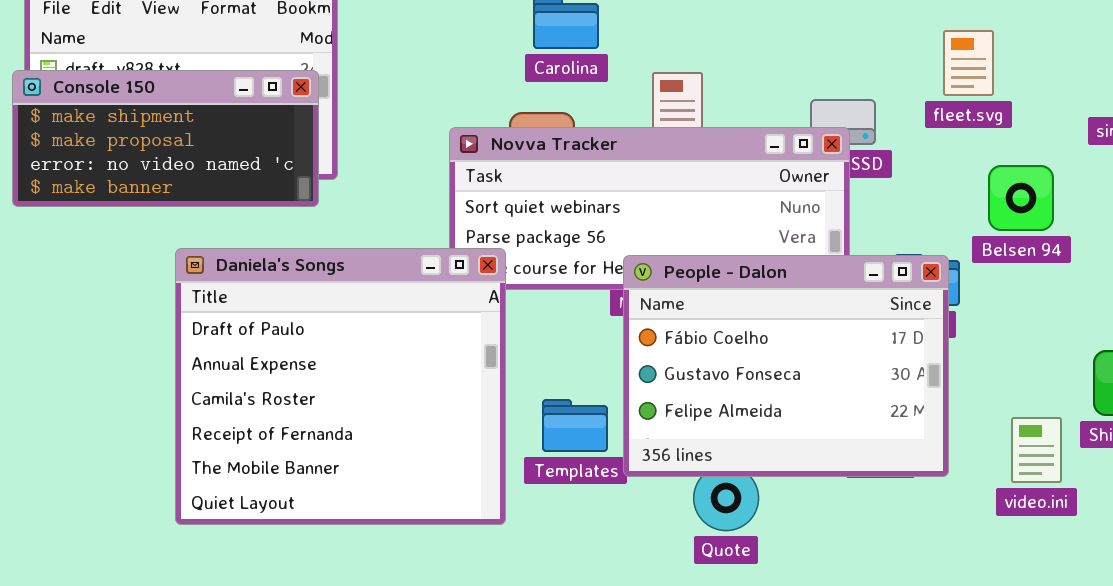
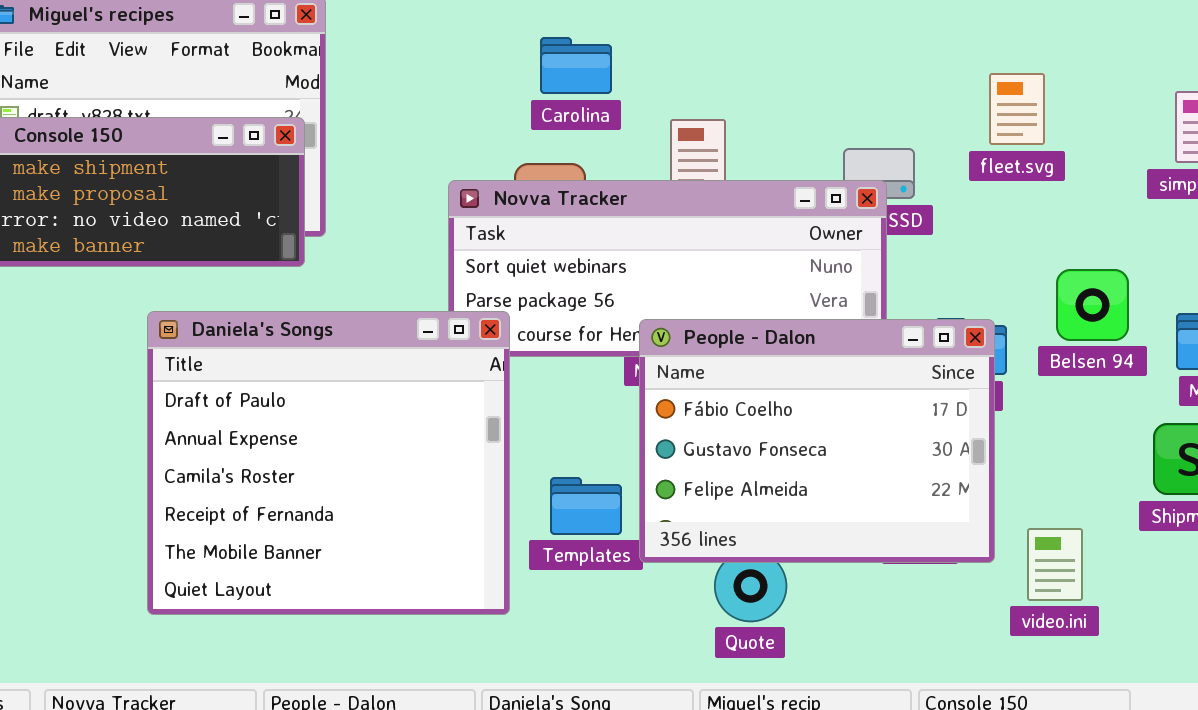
Belsen 94: [988,165,1054,231] -> [1056,269,1129,341], moved
video.ini: [1011,417,1062,483] -> [1027,528,1083,601], moved

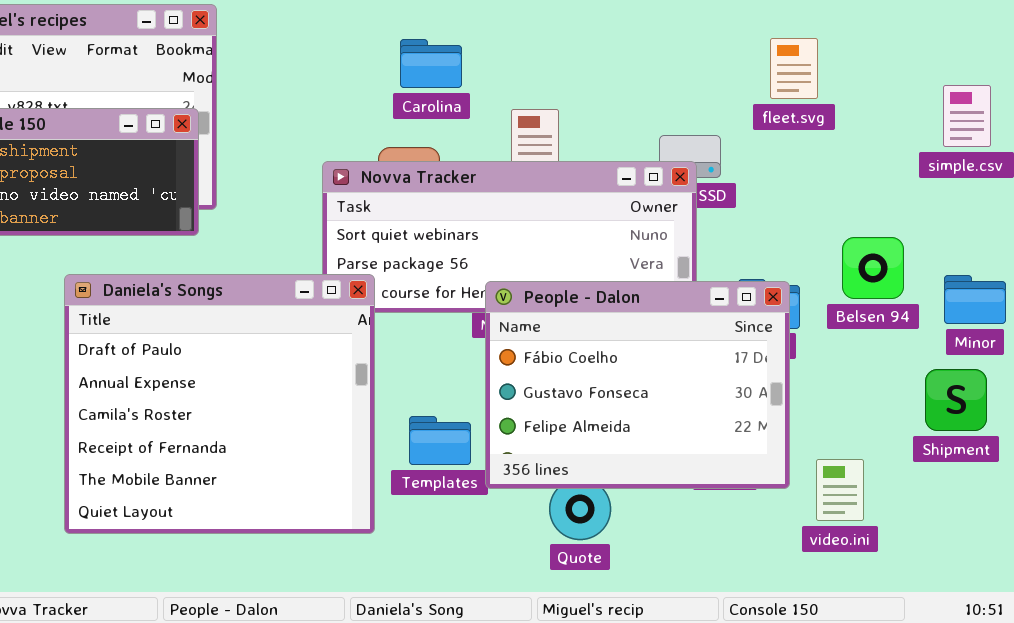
fleet.svg: [989,73,1045,145] -> [770,38,818,99], moved

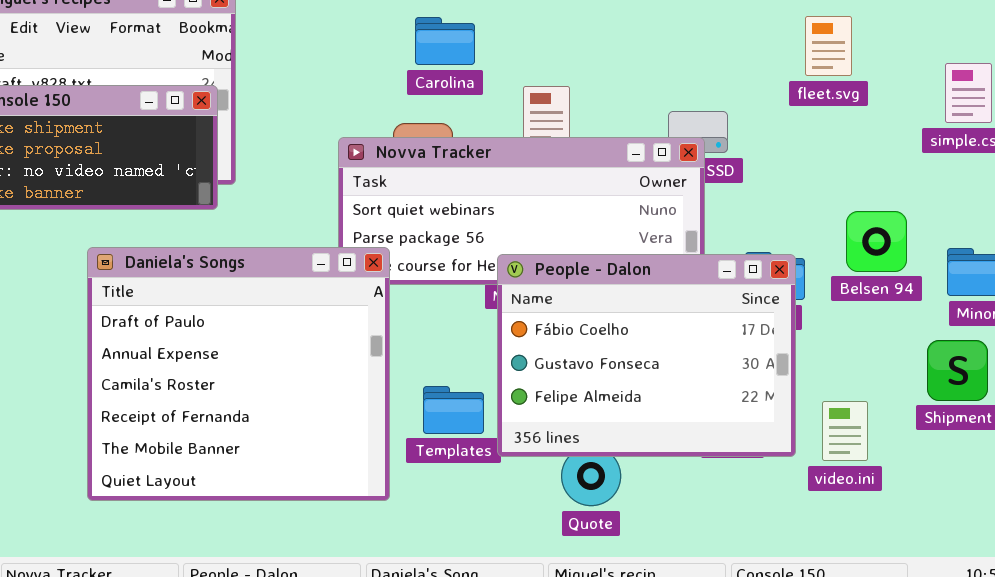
fleet.svg: [770,38,818,99] -> [805,16,852,76], moved
video.ini: [816,459,864,521] -> [822,401,868,461], moved

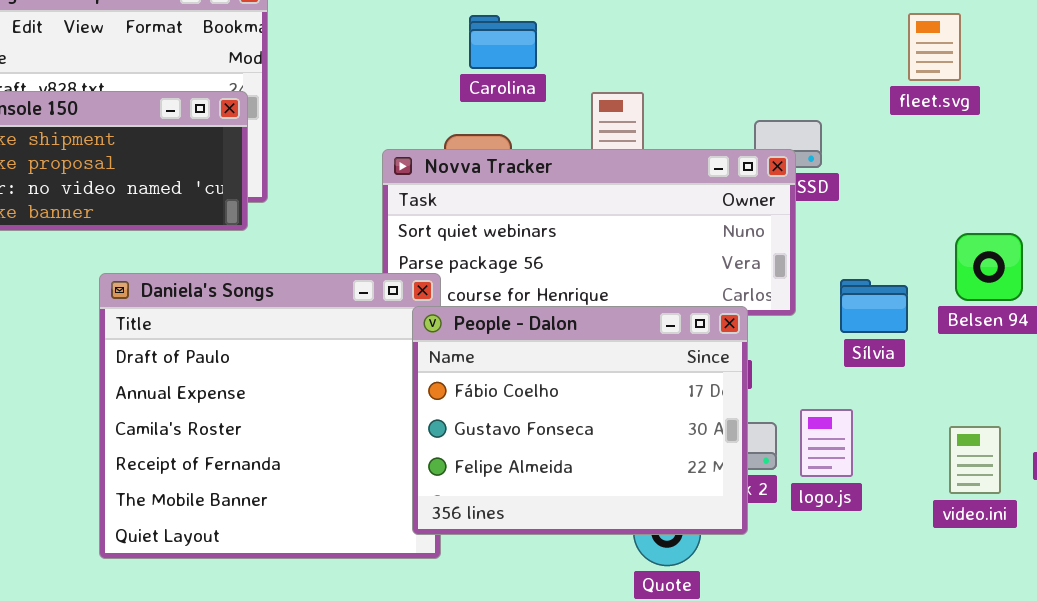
People - Dalon: [497,254,796,457] -> [412,306,748,535], moved
video.ini: [822,401,868,461] -> [949,426,1001,494], moved

